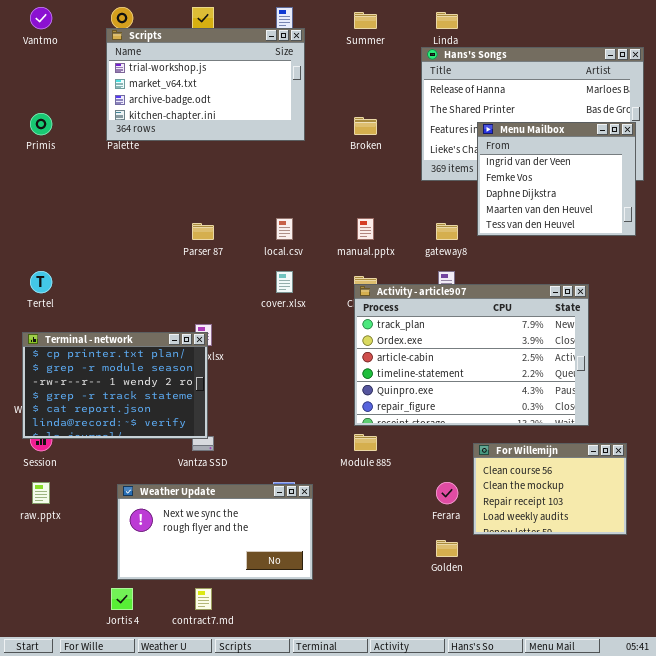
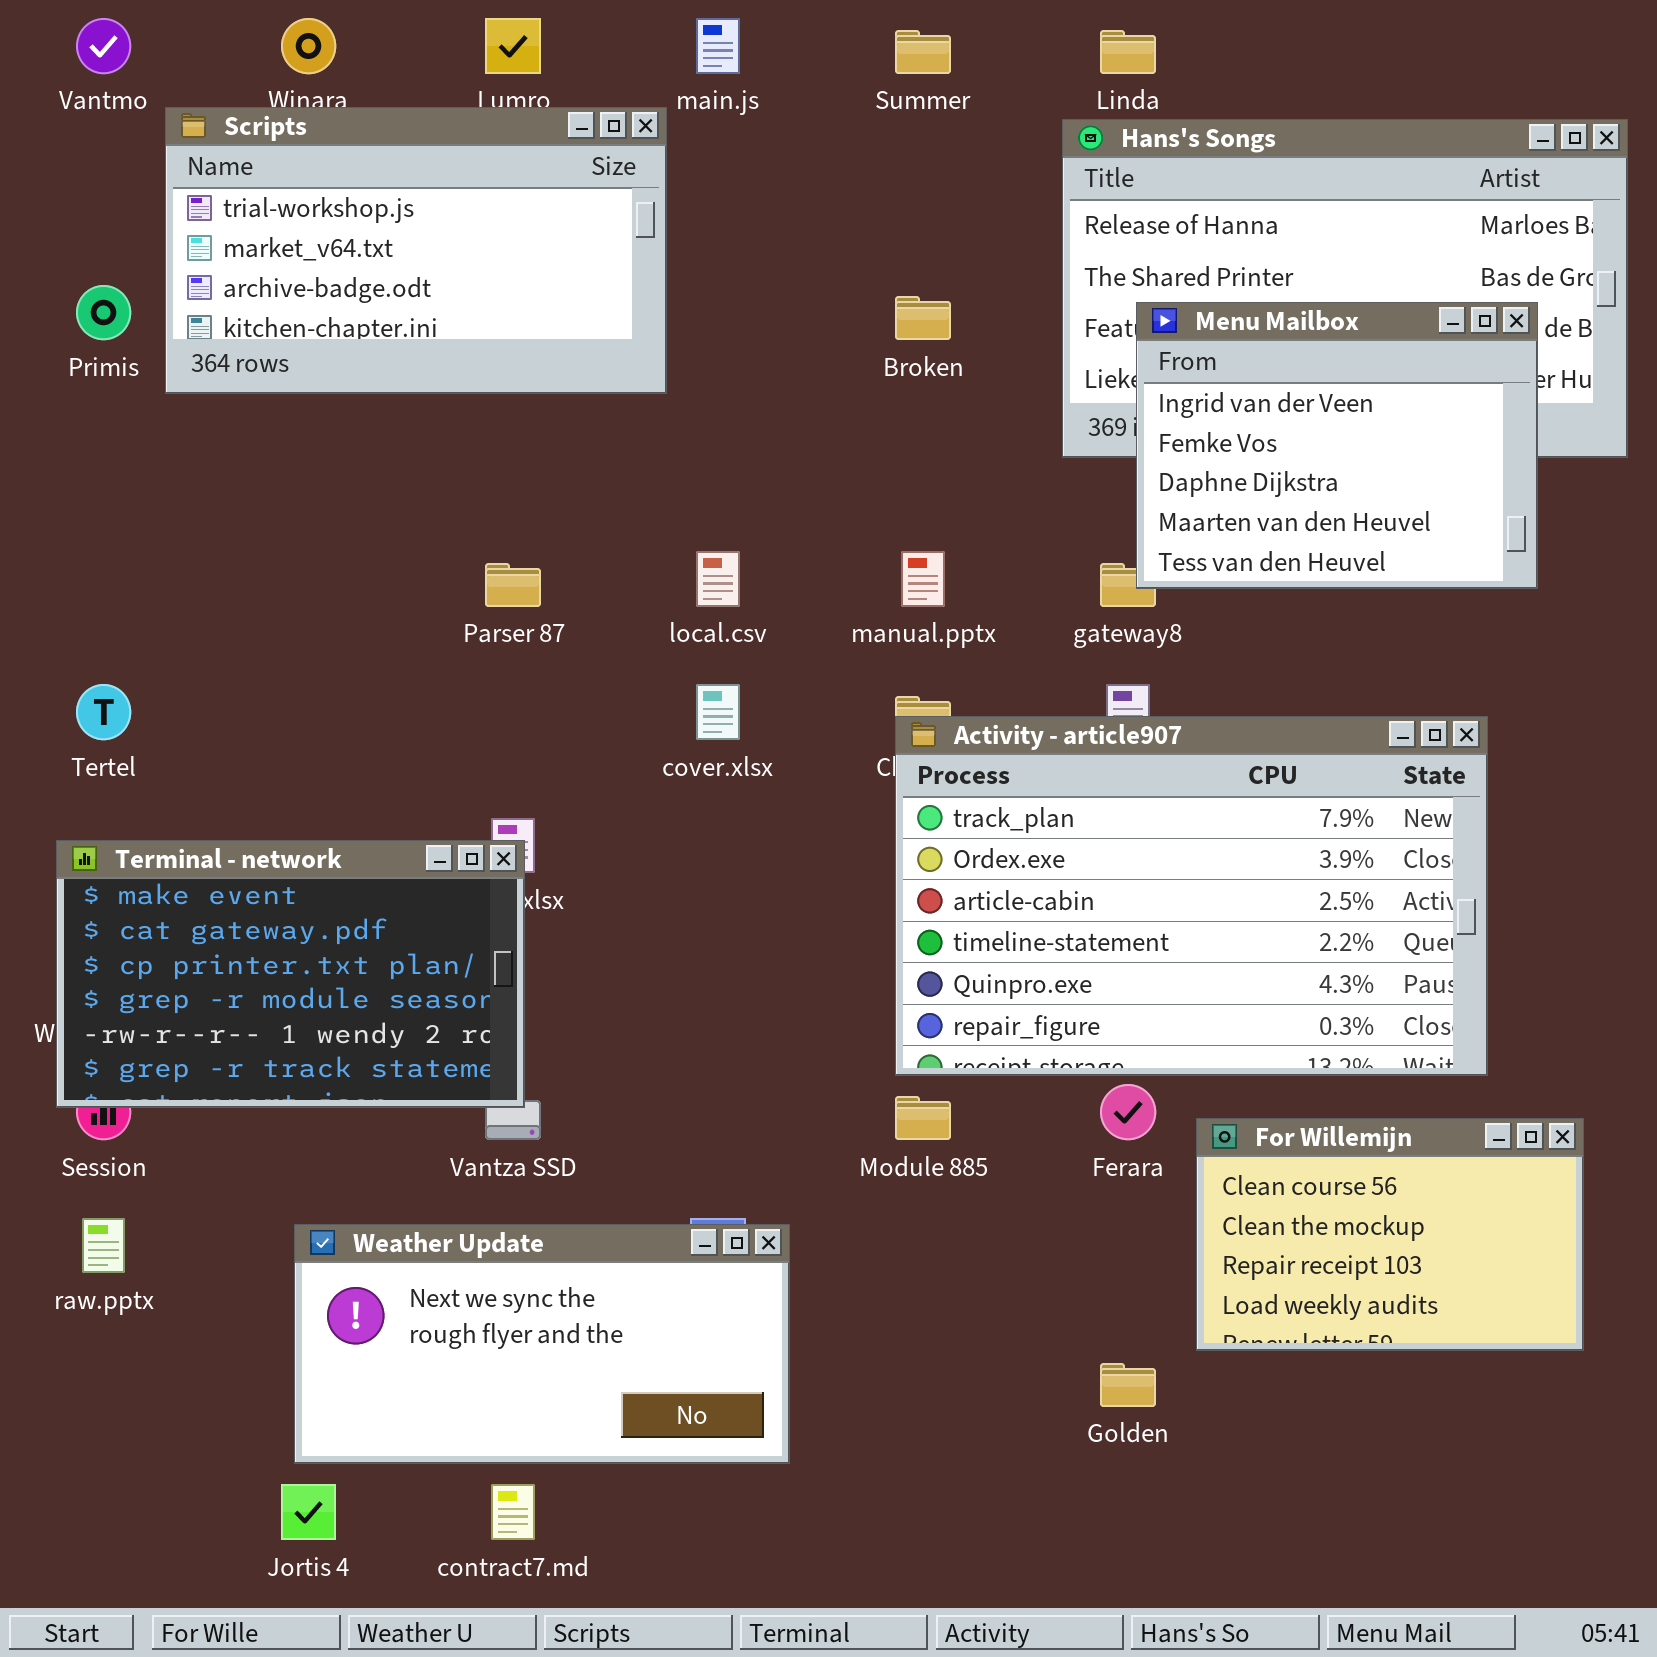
Scripts: [106,28,305,141] -> [165,107,667,394], moved
Menu Mailbox: [477,122,636,236] -> [1136,302,1538,589], moved
Terminal - network: [22,332,208,439] -> [56,840,525,1108], scrolled up 2 rows
Ferara: [436,482,458,504] -> [1100,1084,1156,1140], moved

